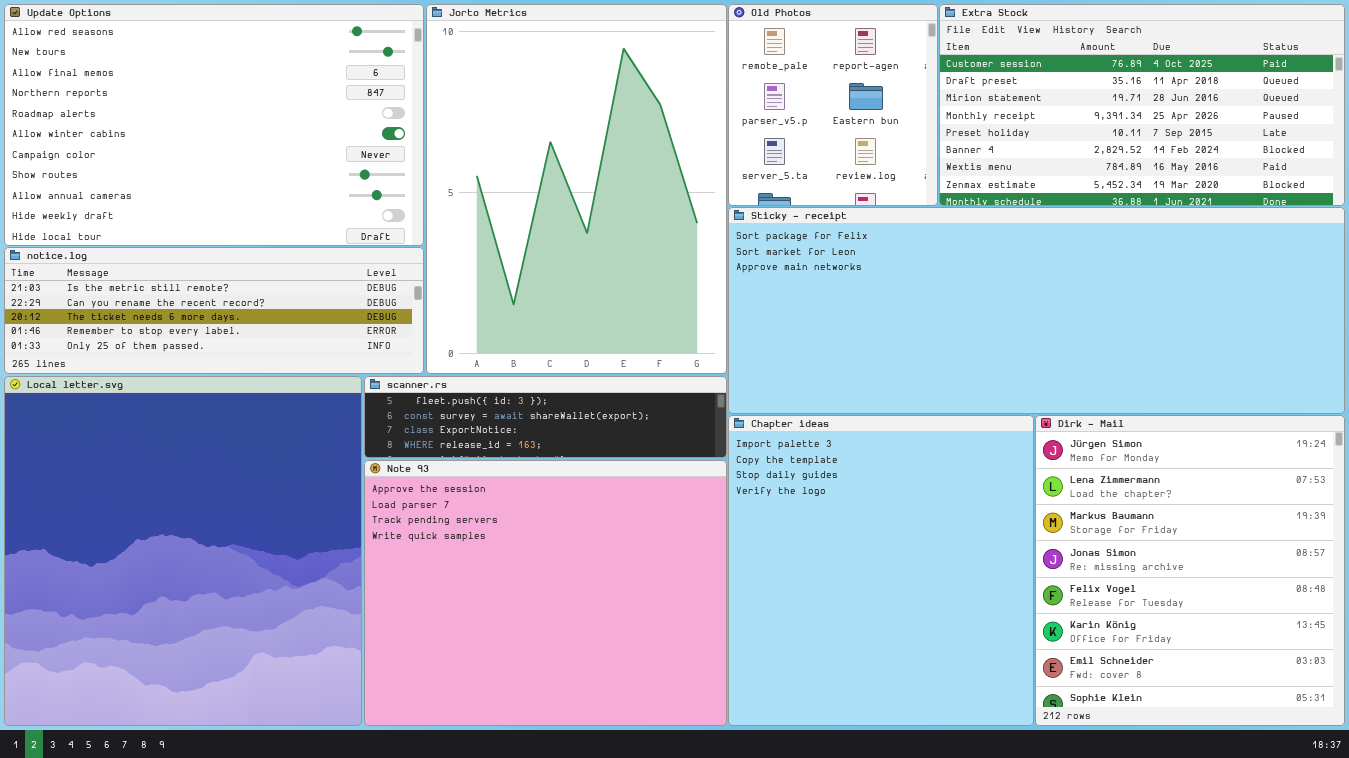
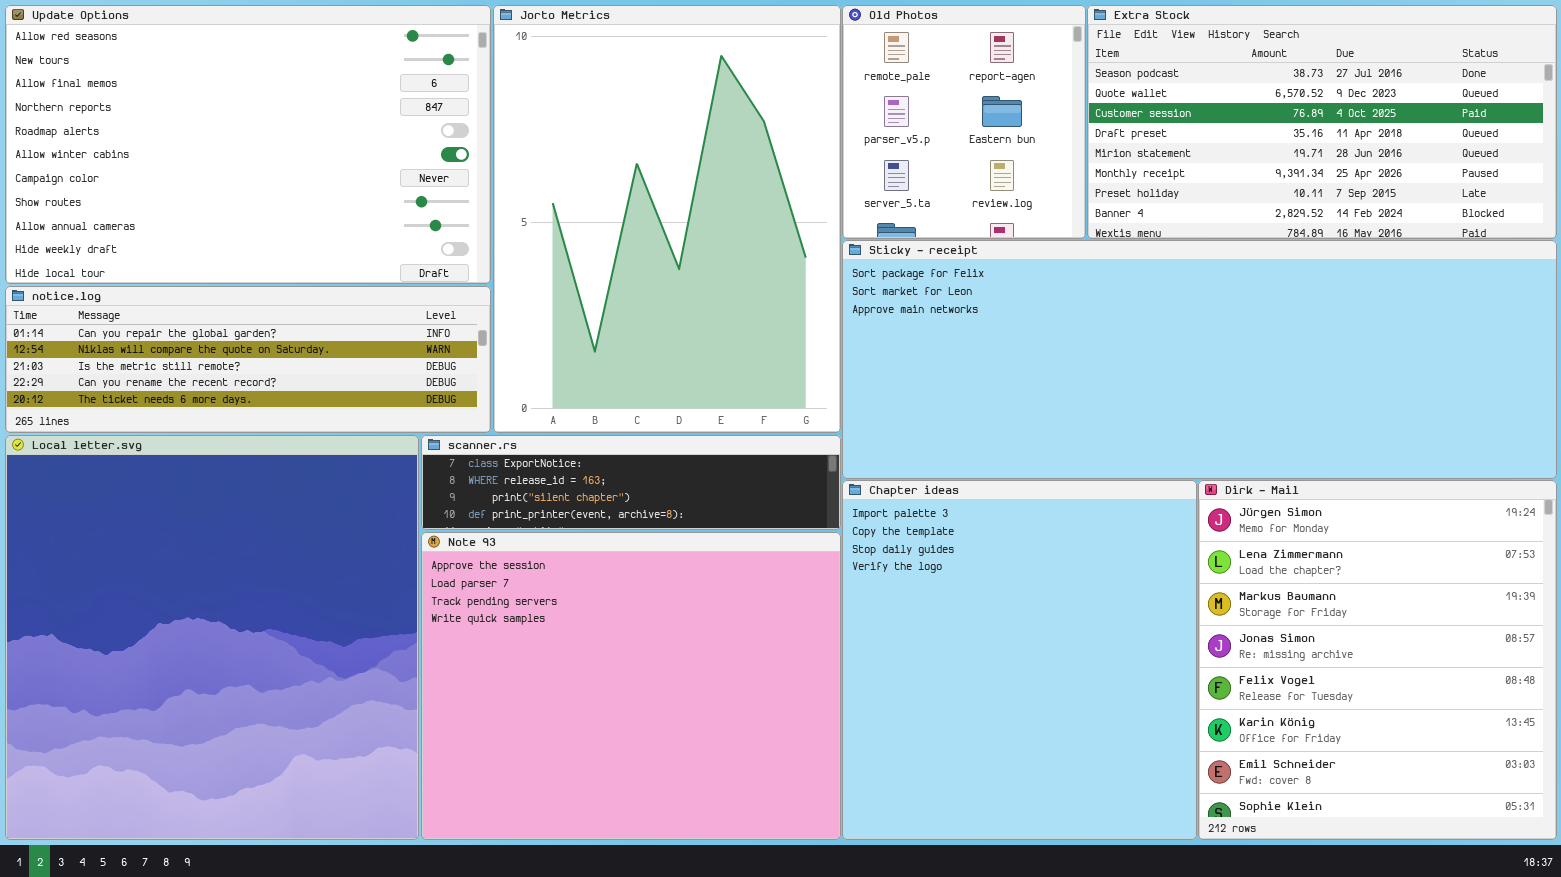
Extra Stock: [939,4,1345,206] -> [1087,5,1557,239], scrolled up 2 rows
notice.log: [4,247,424,374] -> [5,286,491,433], scrolled up 2 rows
scanner.rs: [364,376,727,458] -> [421,435,841,530], scrolled down 2 rows

